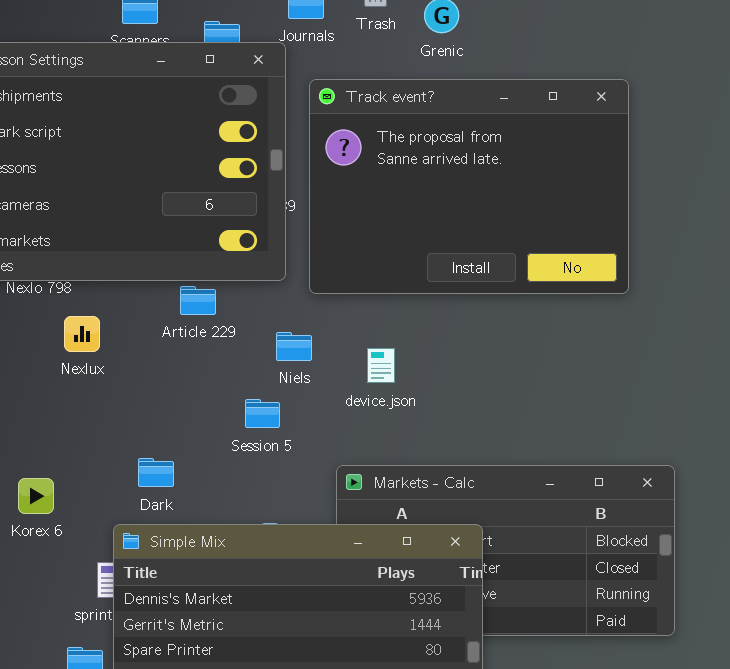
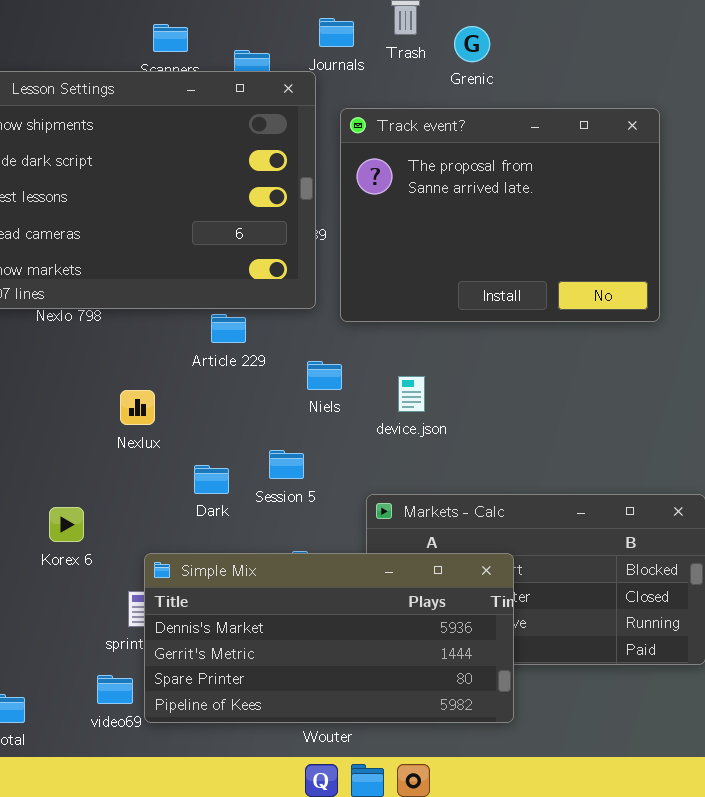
Nexlux: [64,316,100,352] -> [120,390,155,425], moved
Session 5: [245,399,280,428] -> [269,450,304,479], moved
Dark: [138,458,174,487] -> [194,465,229,494], moved

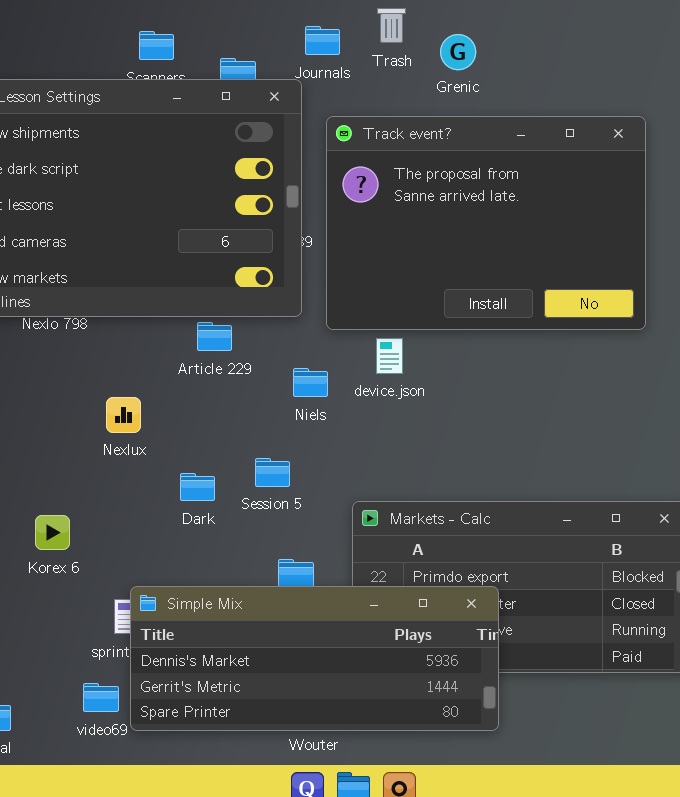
device.json: [398,376,425,412] -> [376,338,403,374], moved
Simple Mix: [144,553,514,723] -> [130,586,499,731], resized

